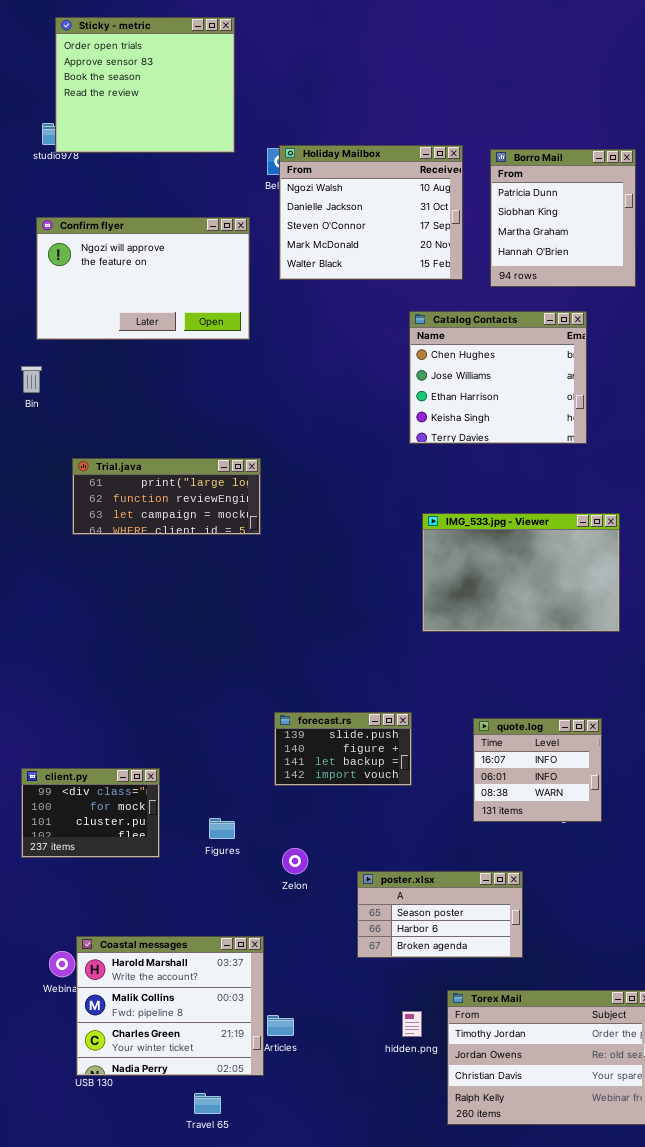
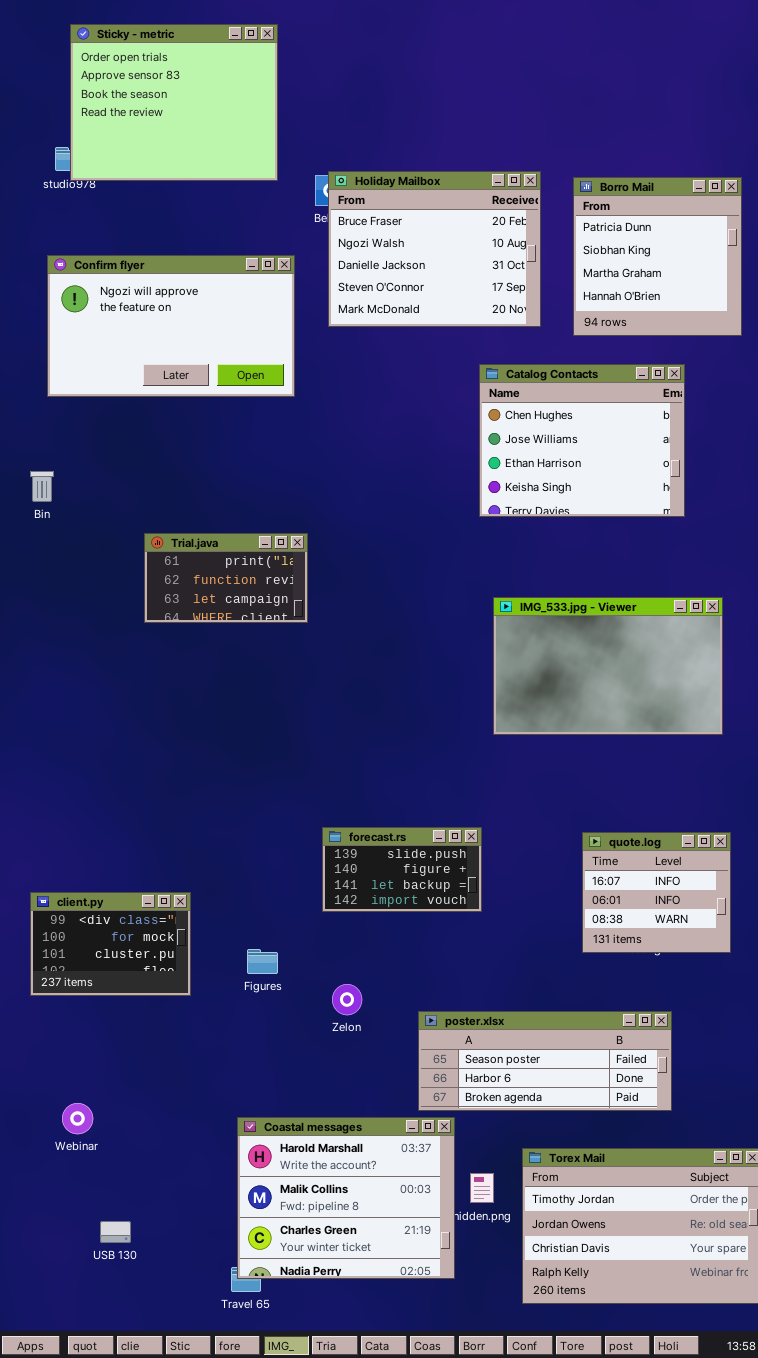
Holiday Mailbox: [279,145,463,280] -> [328,171,541,327], scrolled up 1 row
Bin: [21,366,42,393] -> [30,471,54,502], moved
Trial.java: [72,458,261,535] -> [144,533,308,623], resized
quote.log: [473,718,602,822] -> [582,832,731,953], moved
poster.xlsx: [357,871,523,958] -> [418,1011,672,1111], resized
Coastal messages: [76,936,264,1076] -> [237,1117,455,1279], moved

